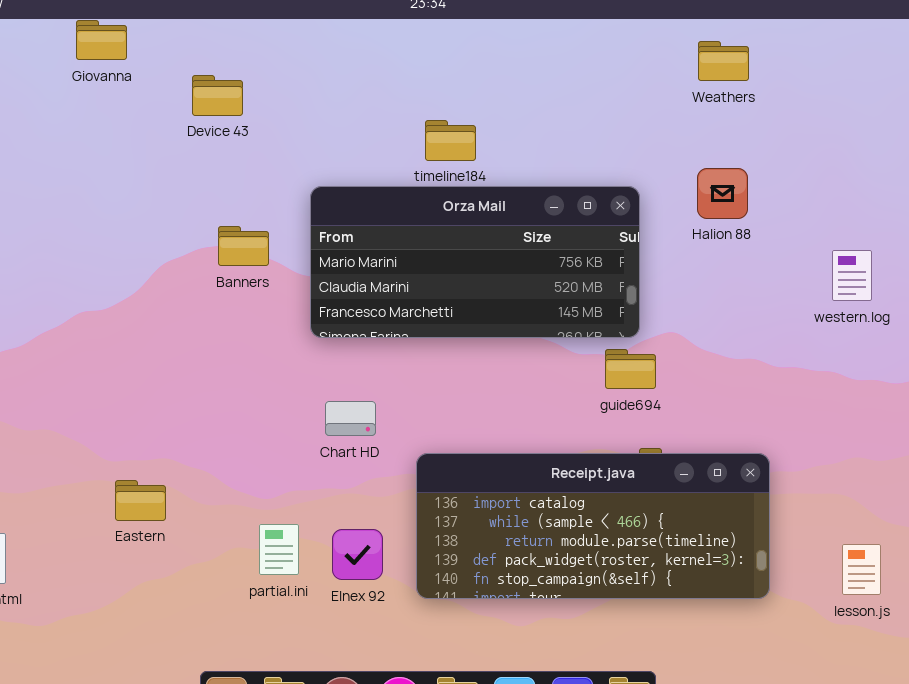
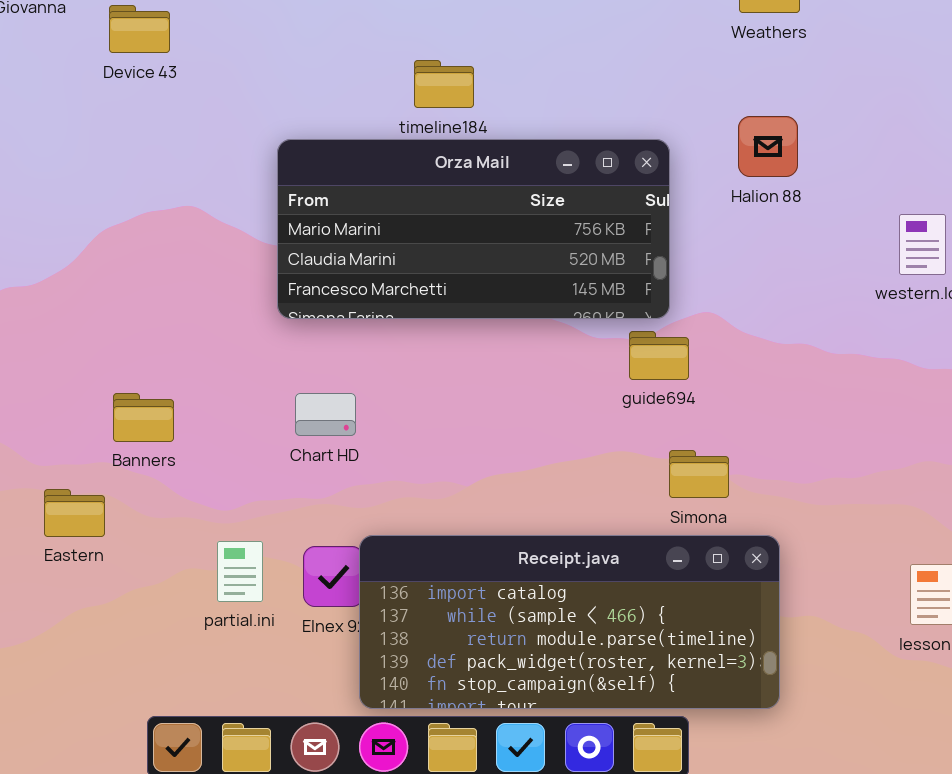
Device 43: [192,75,243,116] -> [109,5,170,53], moved
Banners: [218,226,269,266] -> [113,393,174,442], moved
Receipt.java: [416,453,770,599] -> [359,535,780,709], moved

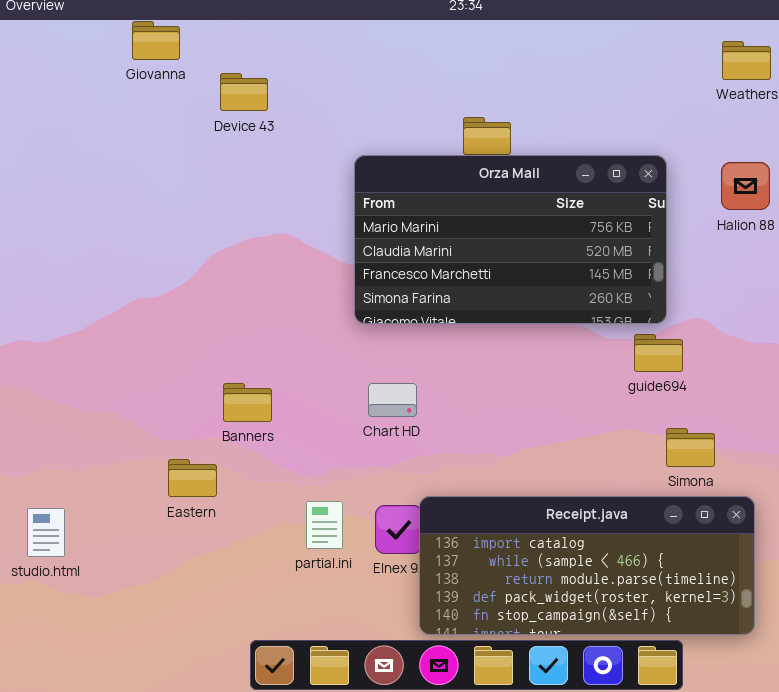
Orza Mail: [277,139,670,319] -> [354,155,667,324], resized

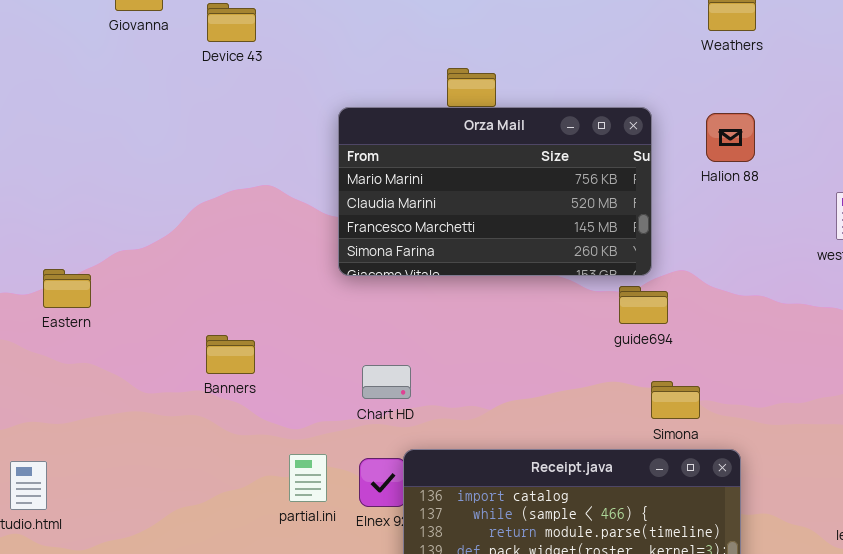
Device 43: [220,73,268,111] -> [207,3,256,42], moved
Chart HD: [368,383,417,417] -> [362,365,411,399], moved
Eastern: [168,459,217,497] -> [43,269,91,308], moved

